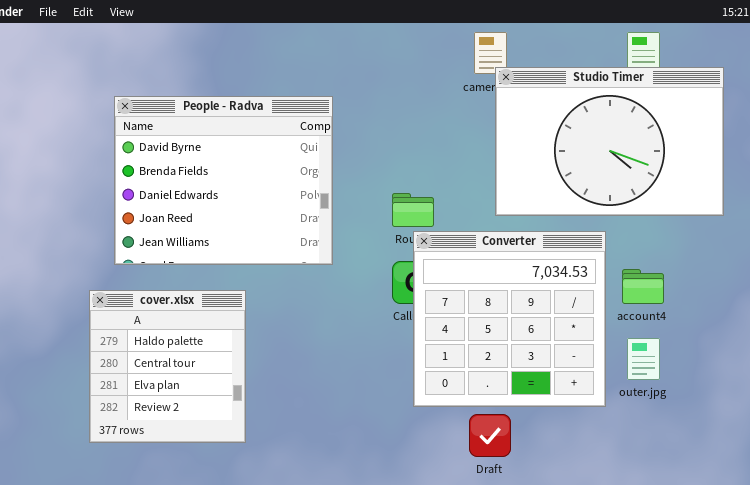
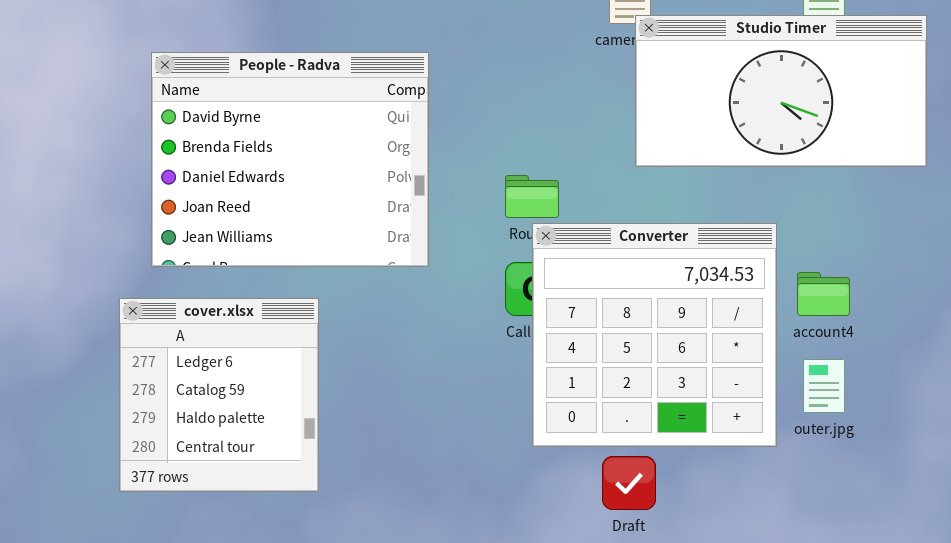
Studio Timer: [495,67,724,216] -> [635,15,927,167], resized
cover.xlsx: [89,290,246,443] -> [119,298,319,492], scrolled up 2 rows

